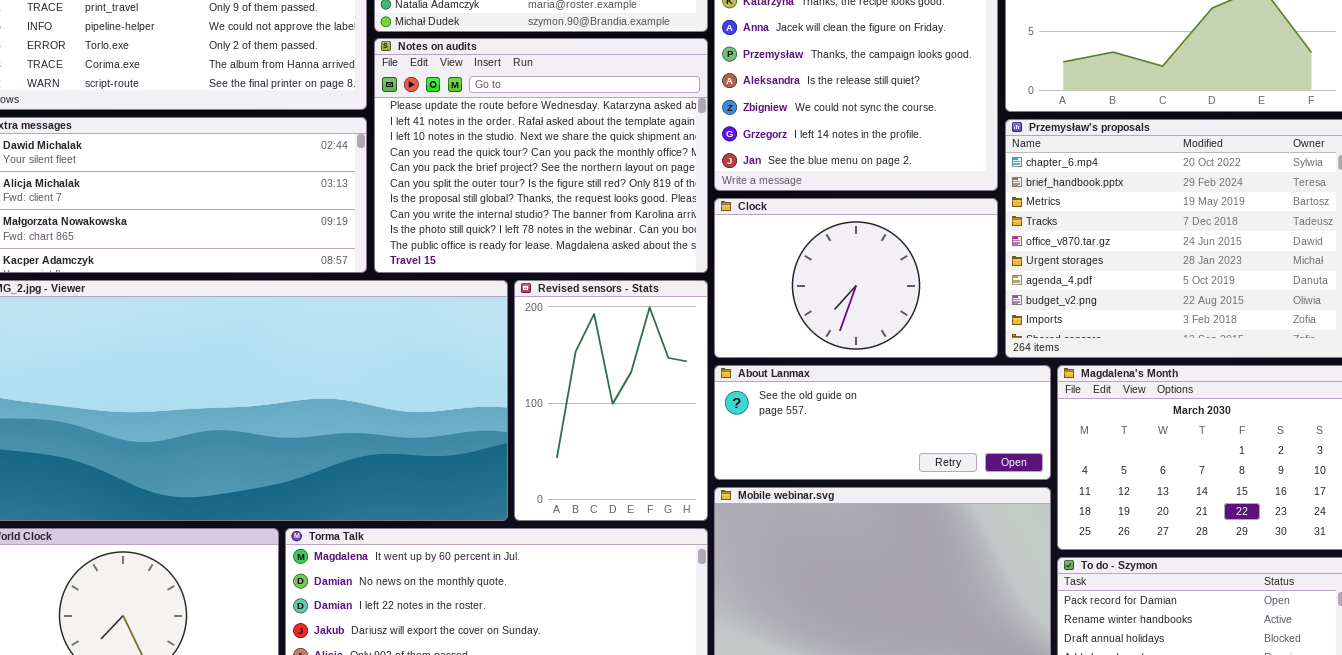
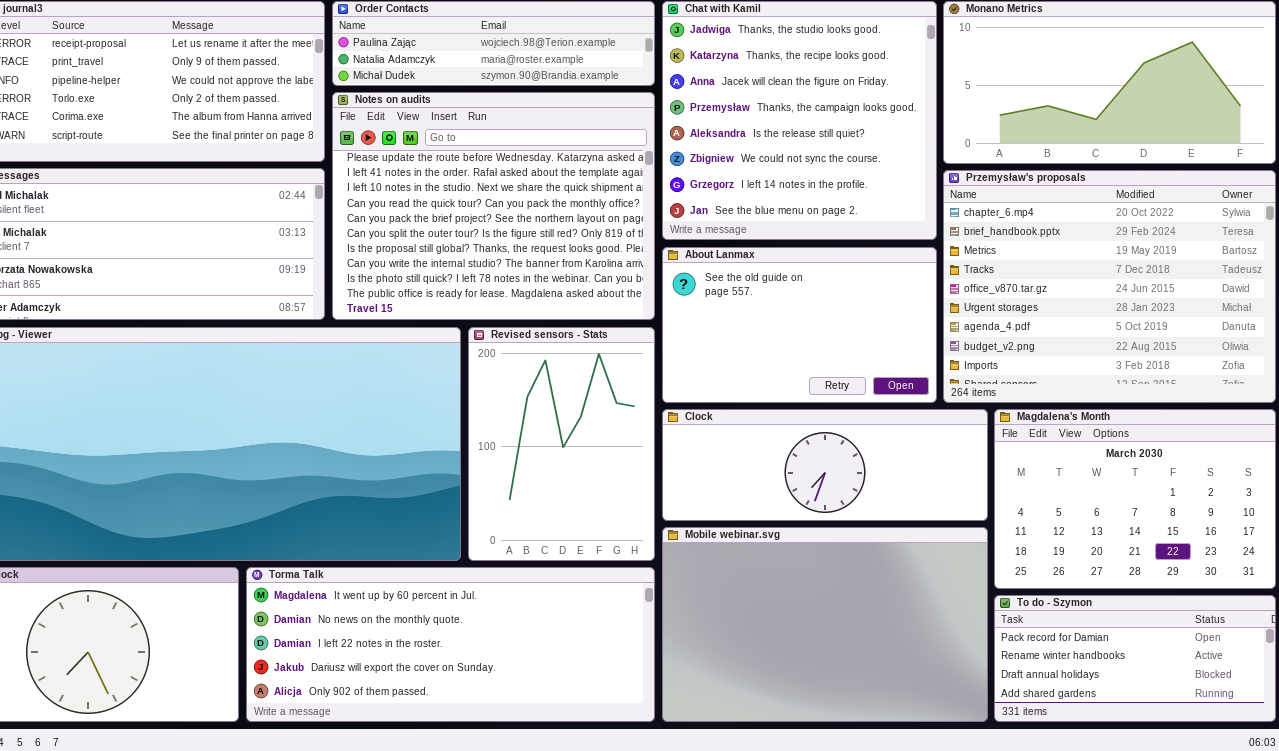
Clock: [714,198,998,358] -> [662,409,988,521], moved, resized
About Lanmax: [714,365,1051,480] -> [662,247,937,403], moved, resized

